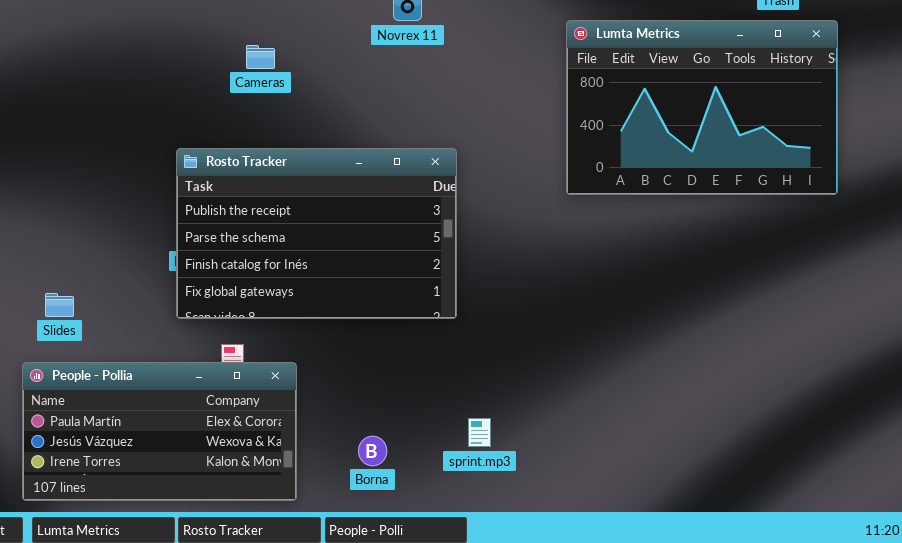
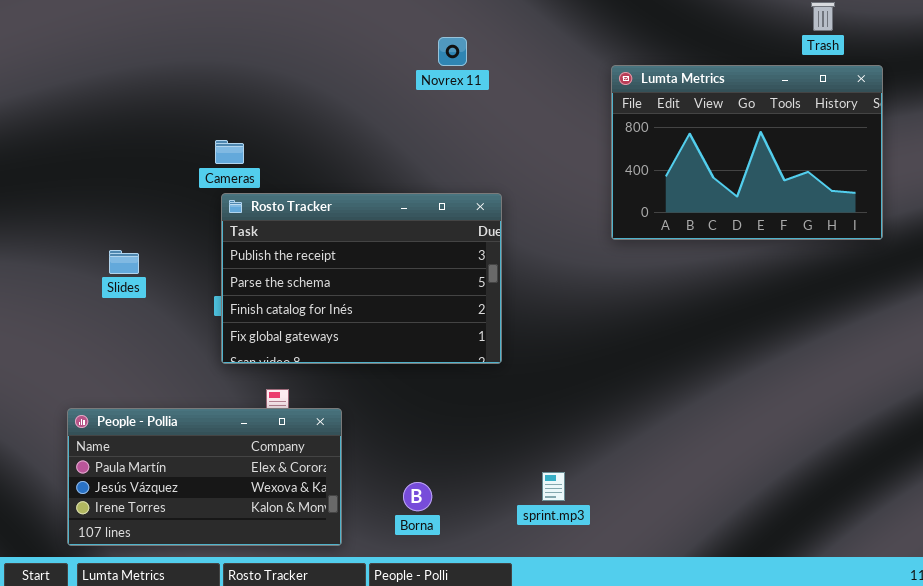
Cameras: [246,45,275,69] -> [215,140,244,164], moved
Slides: [45,293,74,317] -> [109,250,139,274], moved
sprint.mp3: [468,418,491,447] -> [542,472,565,501], moved

